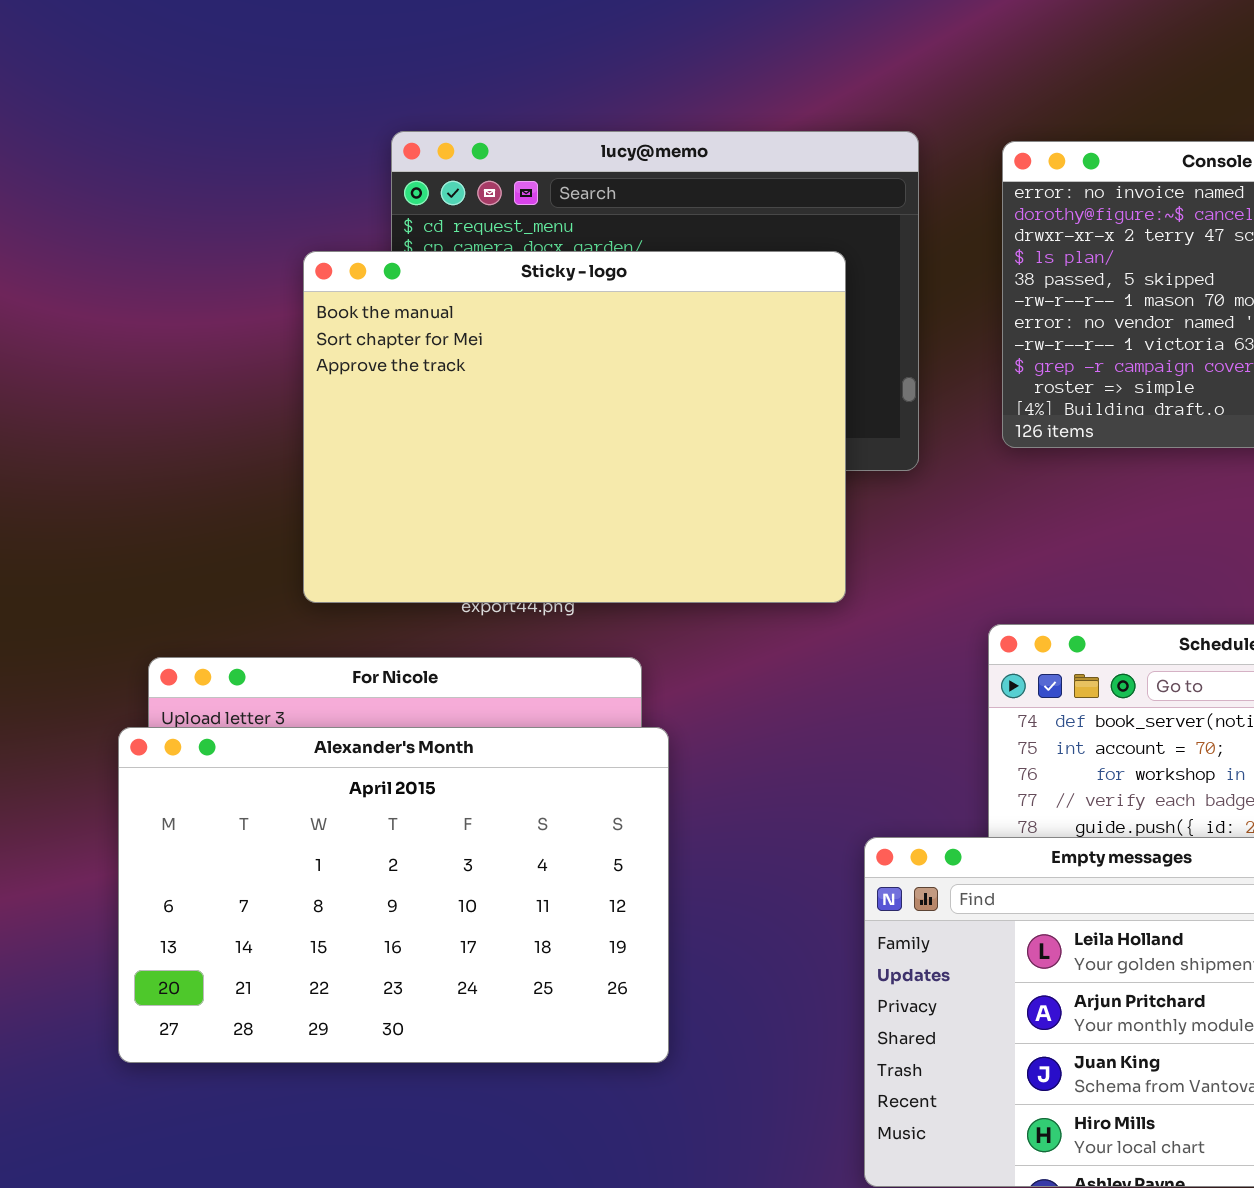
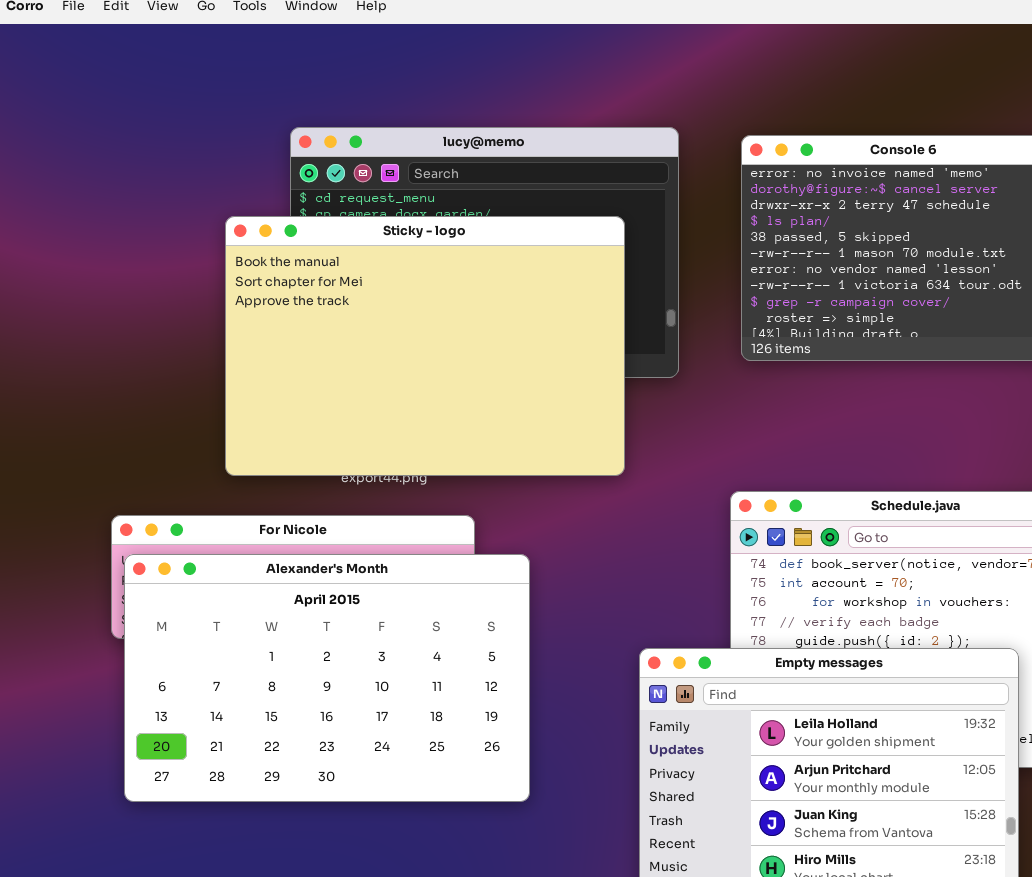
Alexander's Month: [118,727,669,1063] -> [124,554,530,802], moved

